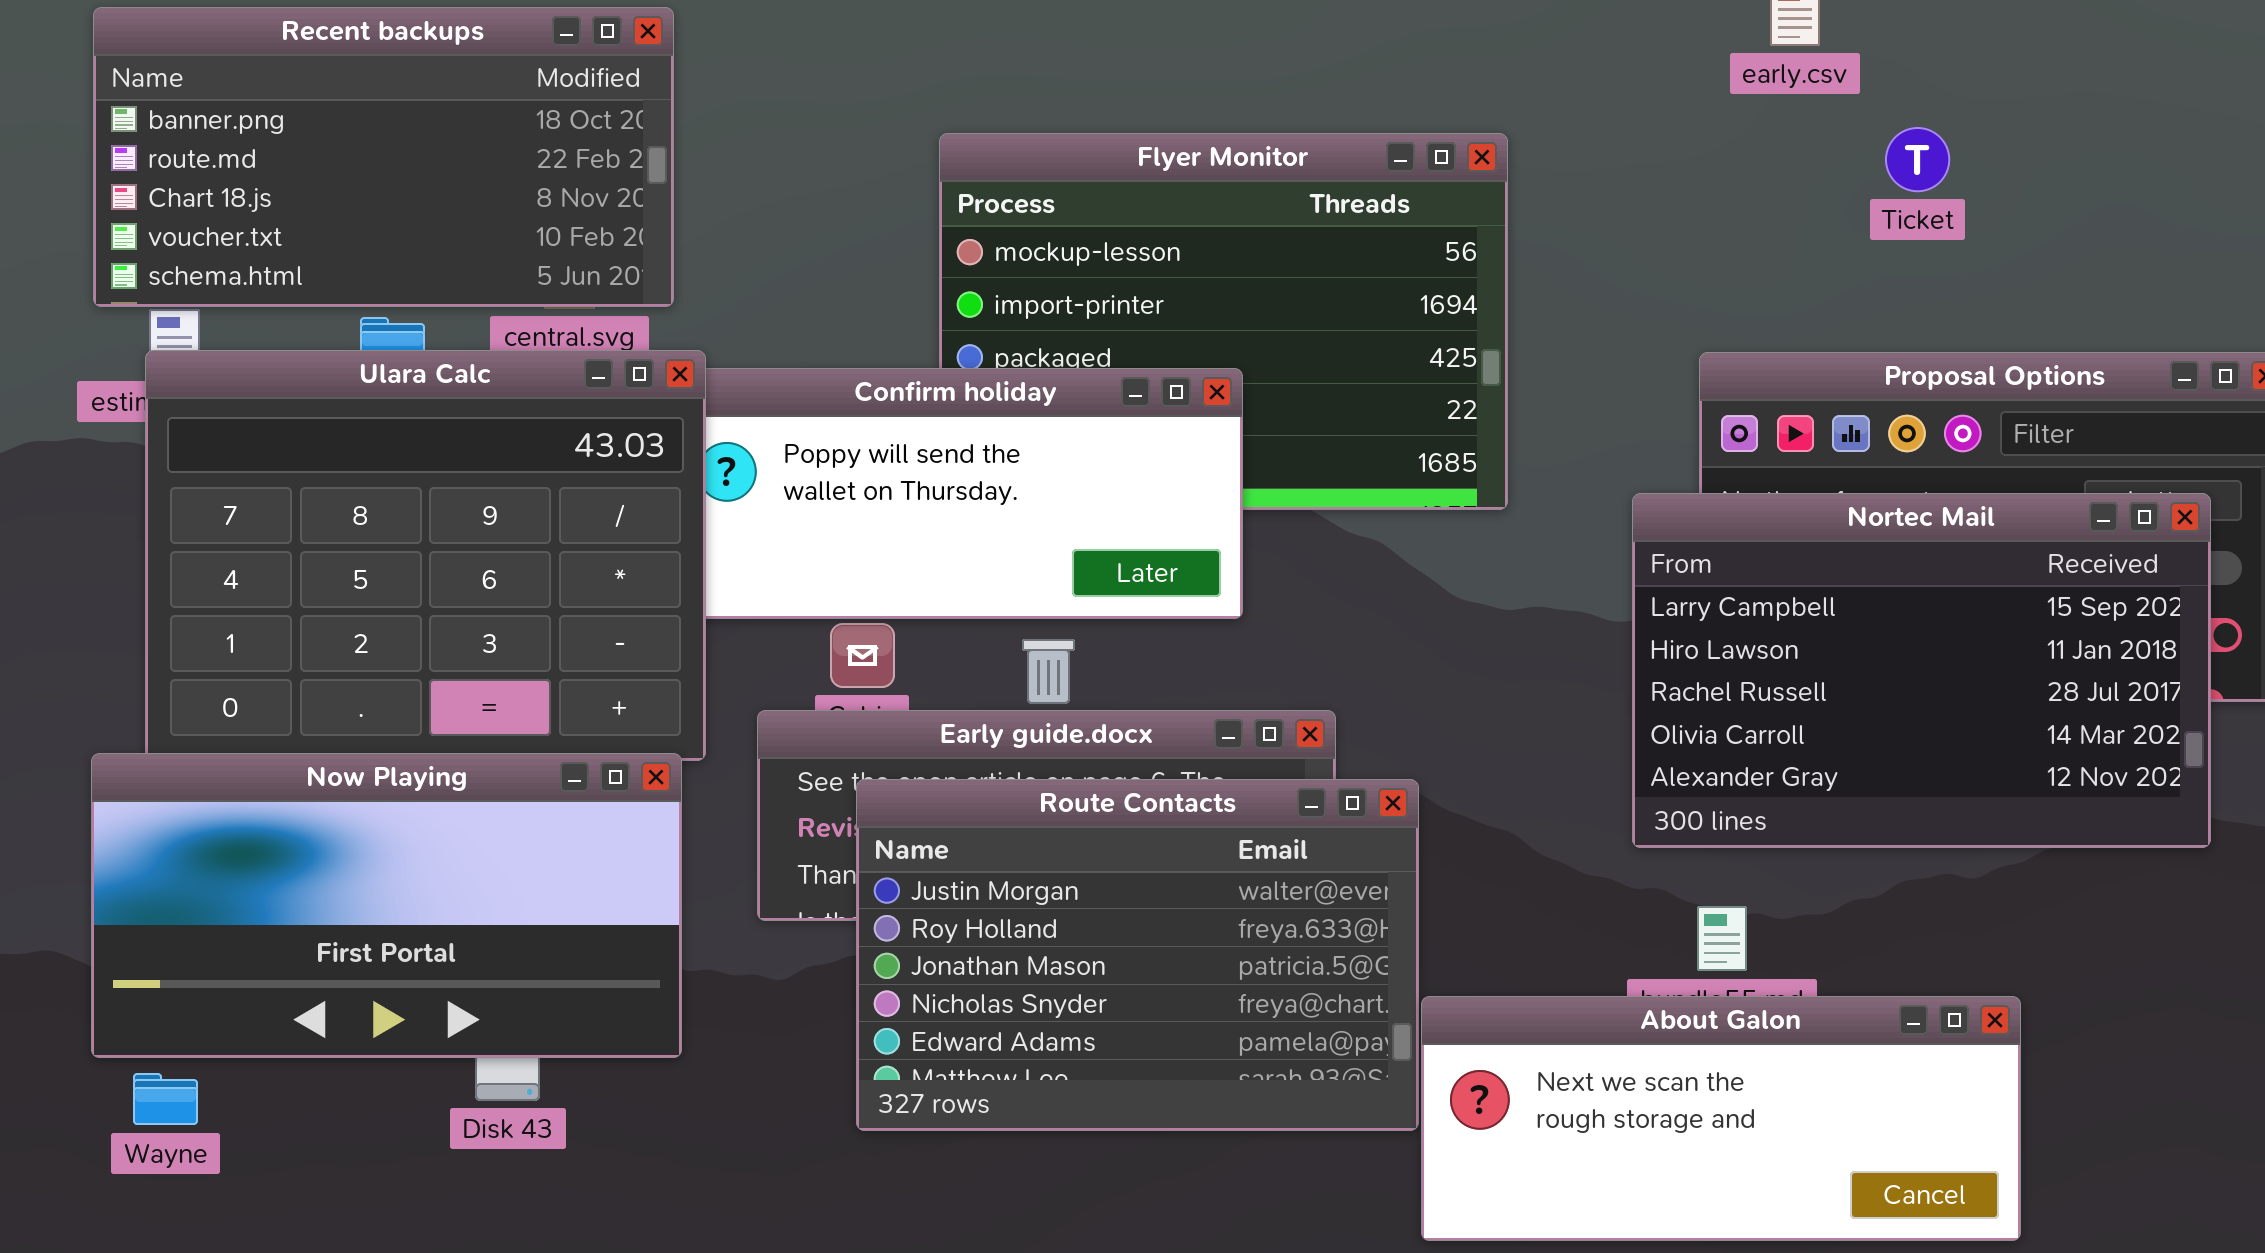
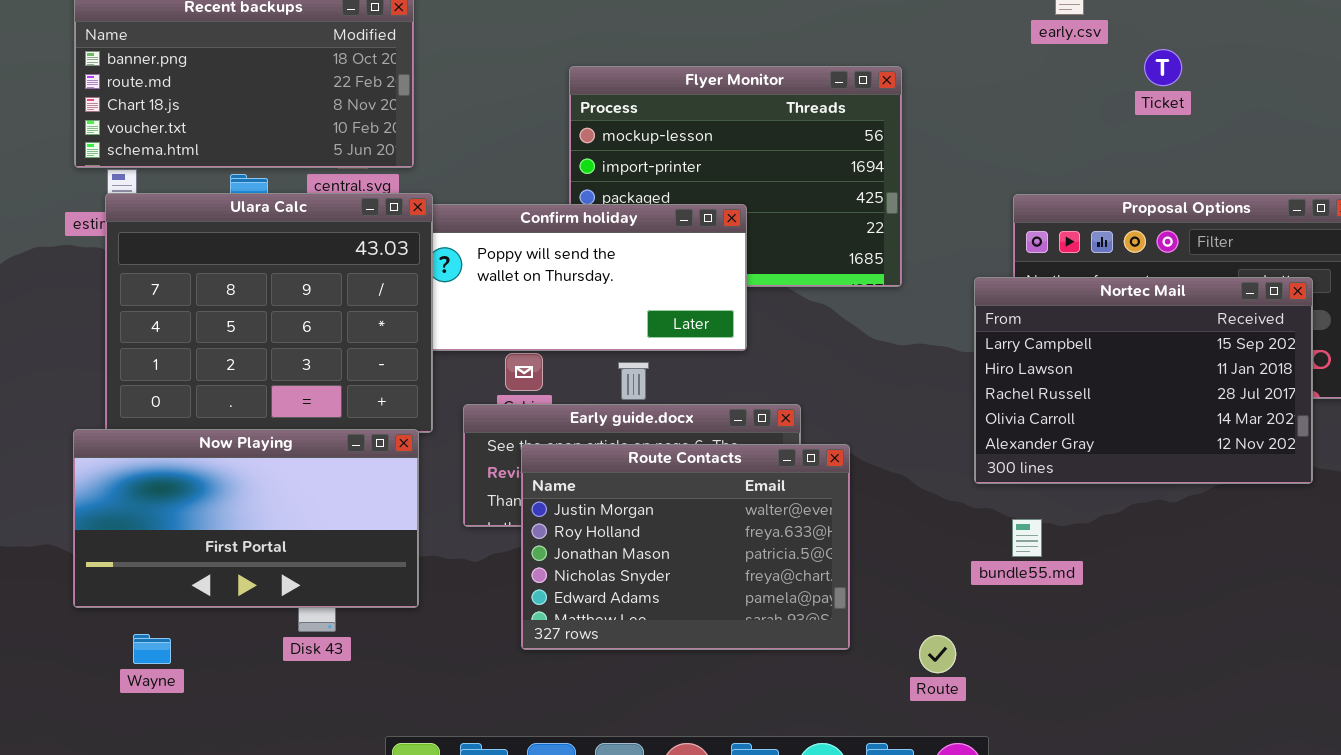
Ticket: [1885,127,1950,192] -> [1144,49,1182,86], moved
About Galon: [1421,996,2021,1241] -> none, closed
Wayne: [133,1073,198,1125] -> [133,634,171,664], moved

